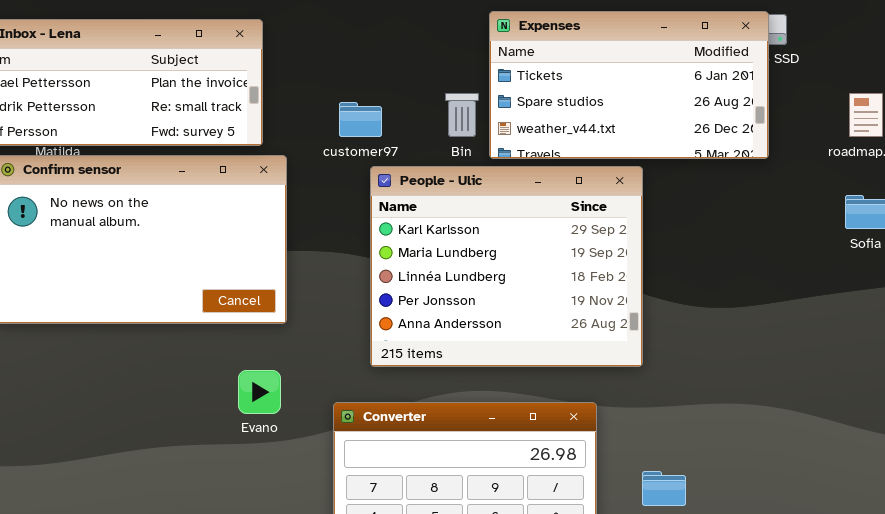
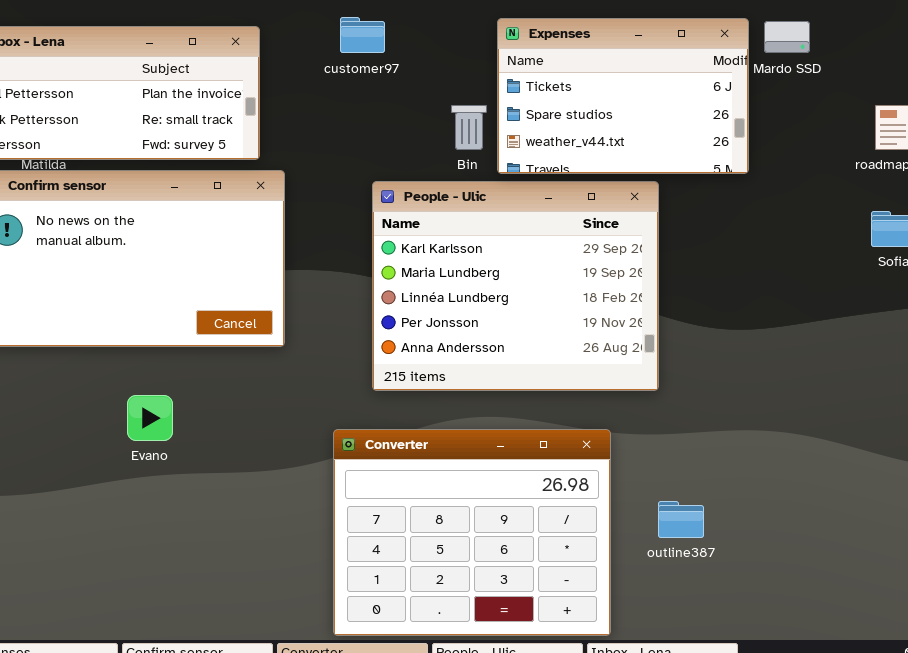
Expenses: [489,11,769,159] -> [497,18,749,174], resized
customer97: [339,102,382,137] -> [340,17,385,53], moved
Evano: [238,370,281,414] -> [127,395,173,441], moved

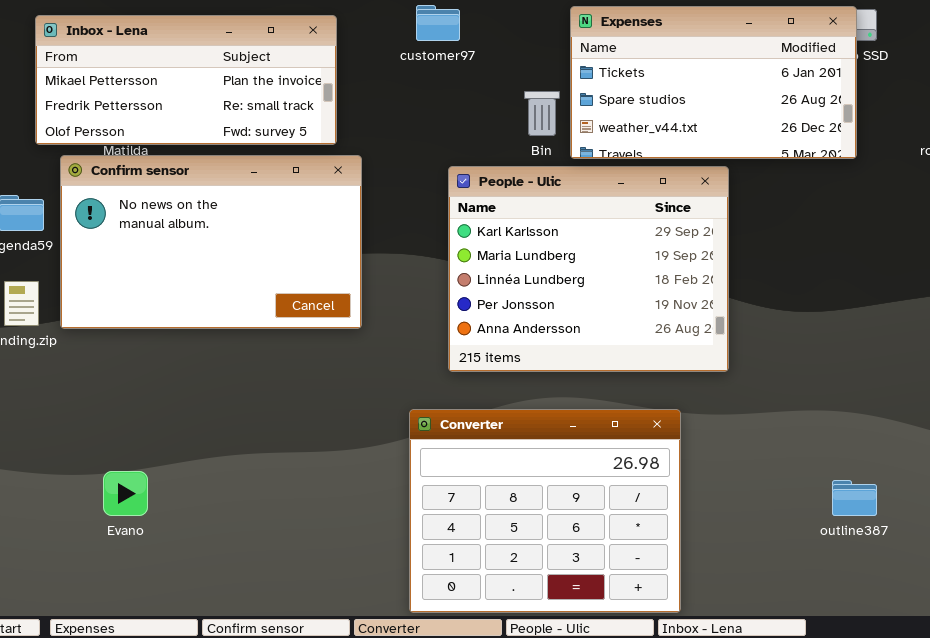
Expenses: [497,18,749,174] -> [570,6,857,159], resized
Evano: [127,395,173,441] -> [103,471,148,516], moved
outline387: [658,501,704,538] -> [832,480,877,516], moved

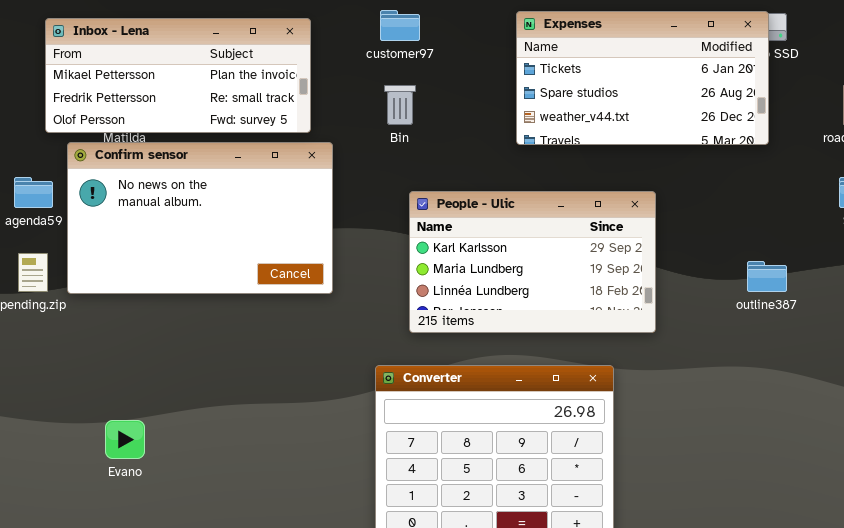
Bin: [524,91,560,136] -> [384,85,416,125], moved
People - Ulic: [448,166,729,372] -> [409,191,656,333], resized
outline387: [832,480,877,516] -> [747,261,787,292], moved

